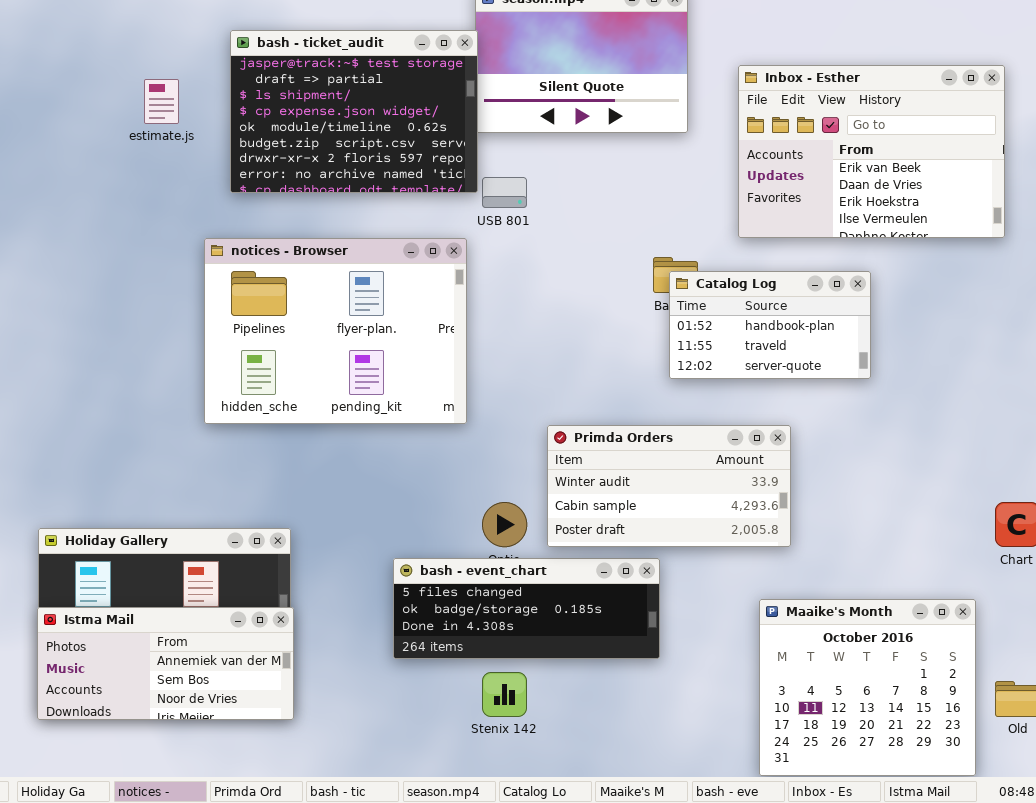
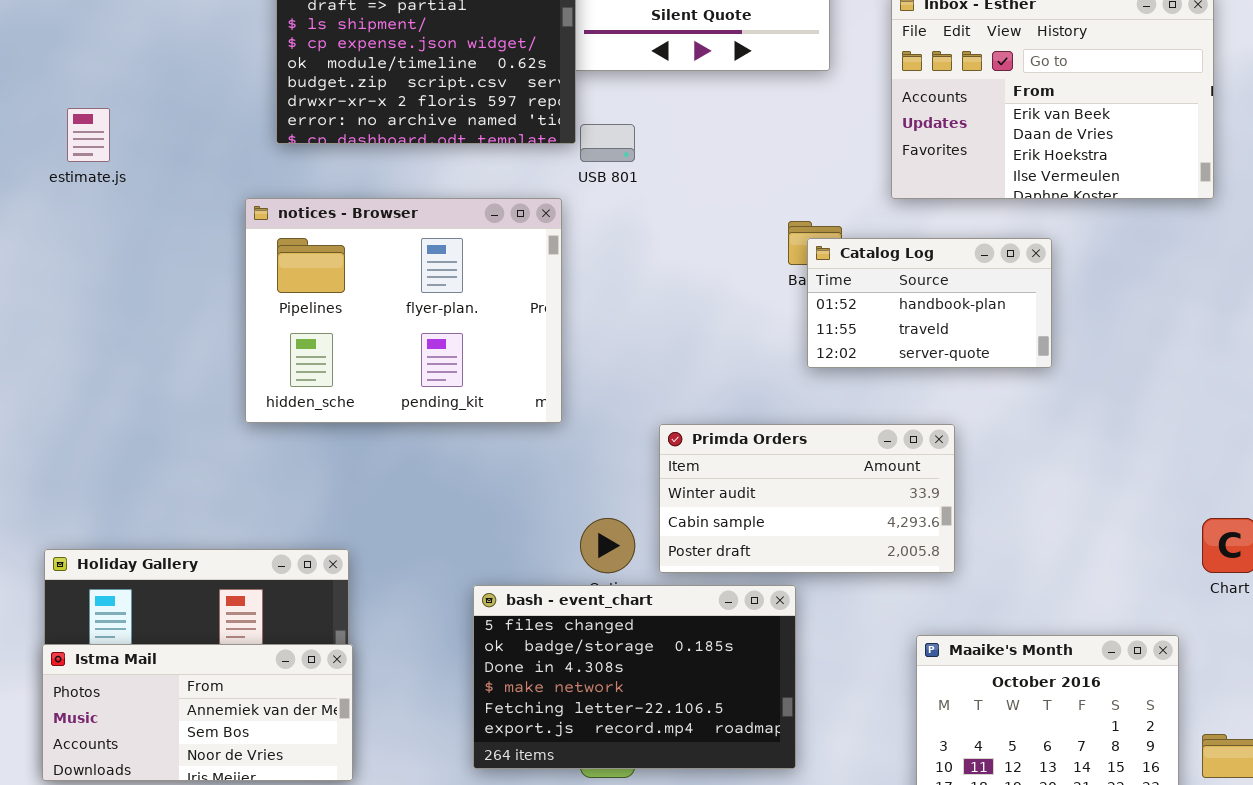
estimate.js: [144,79,179,124] -> [67,108,110,162], moved
bash - event_chart: [393,558,660,659] -> [473,585,796,769], resized

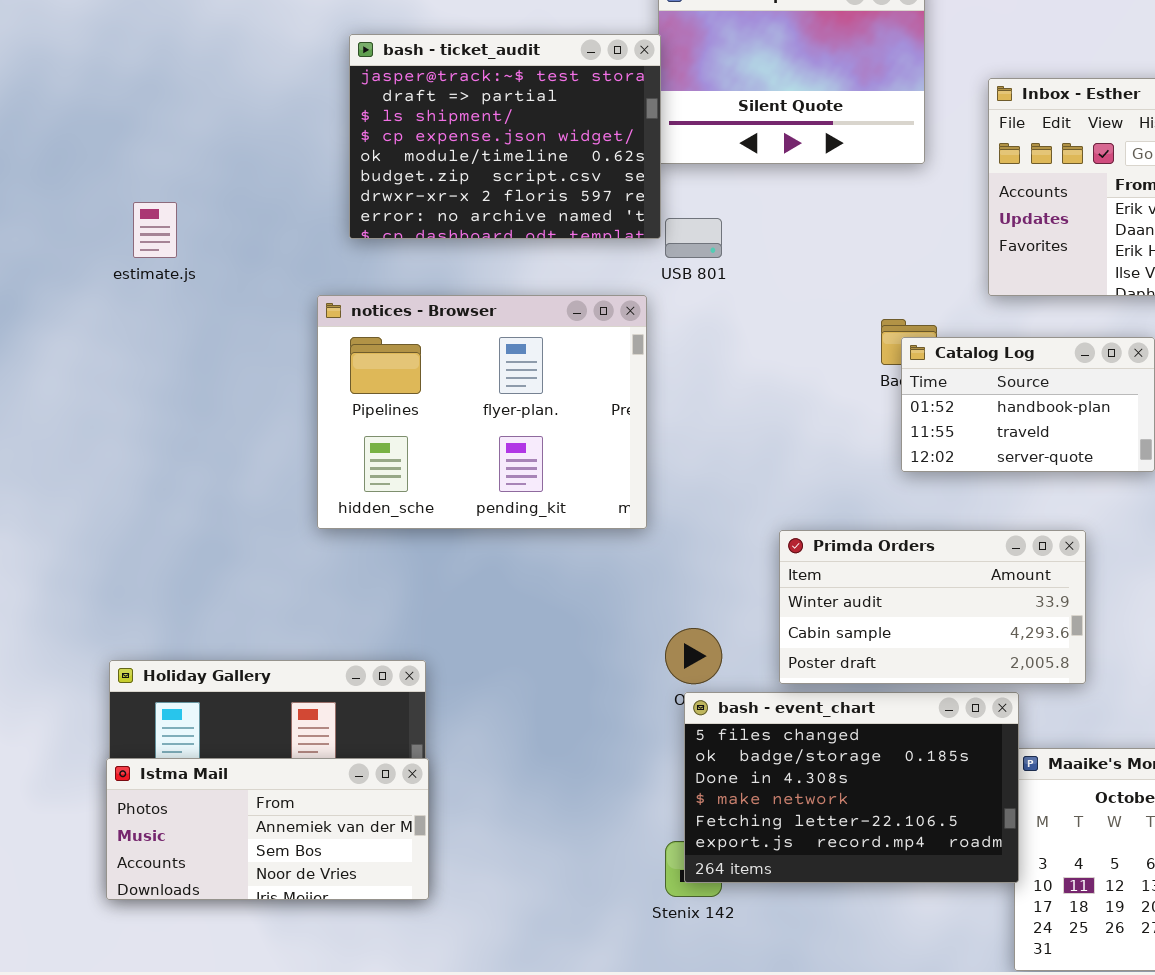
Primda Orders: [659,424,955,573] -> [779,530,1086,684], moved
bash - event_chart: [473,585,796,769] -> [684,692,1019,883], moved

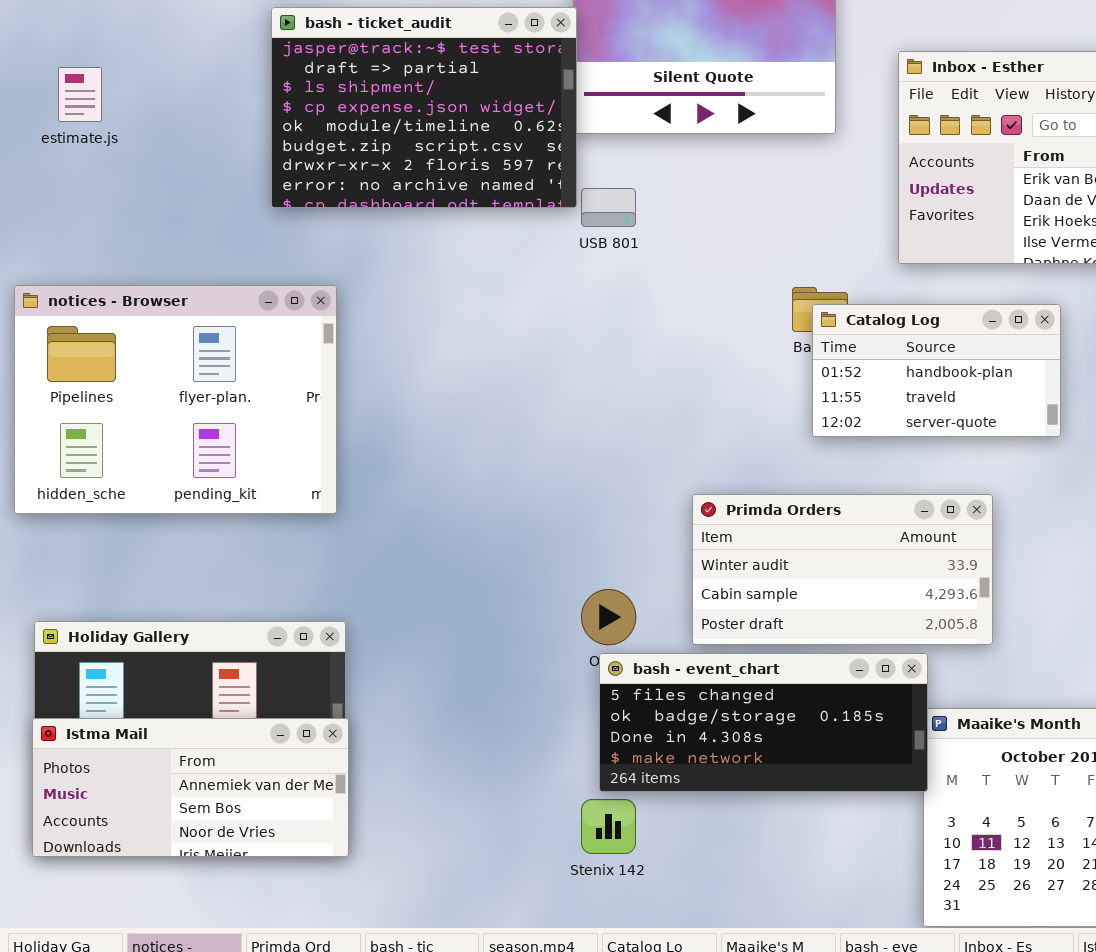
estimate.js: [133,202,177,258] -> [58,67,102,122], moved
notices - Browser: [317,295,647,529] -> [14,285,337,514], moved
bash - event_chart: [684,692,1019,883] -> [599,653,928,792], resized

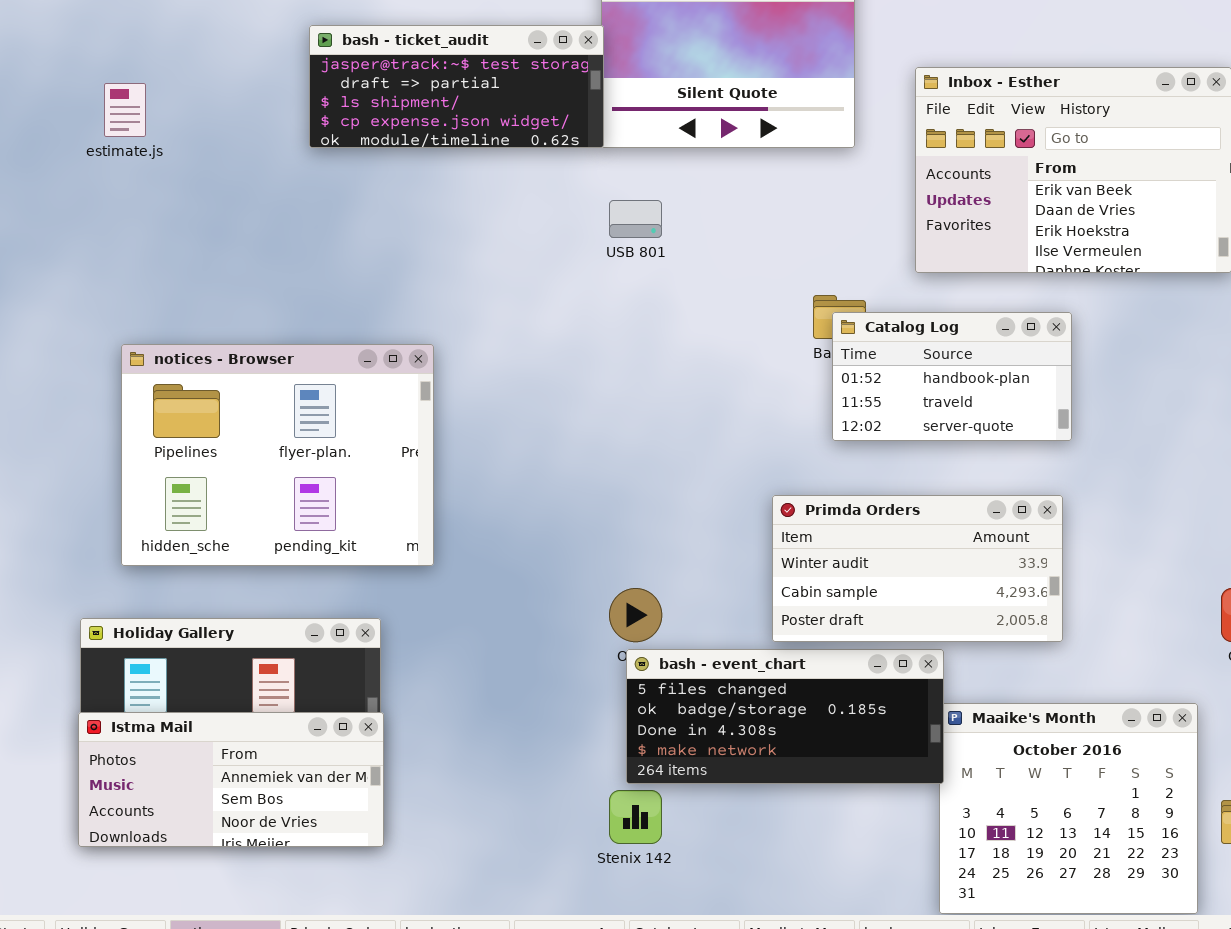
bash - ticket_audit: [271,7,577,208] -> [309,25,604,148], resized
notices - Browser: [14,285,337,514] -> [121,344,434,566], moved
Primda Orders: [692,494,993,645] -> [772,495,1063,642], moved

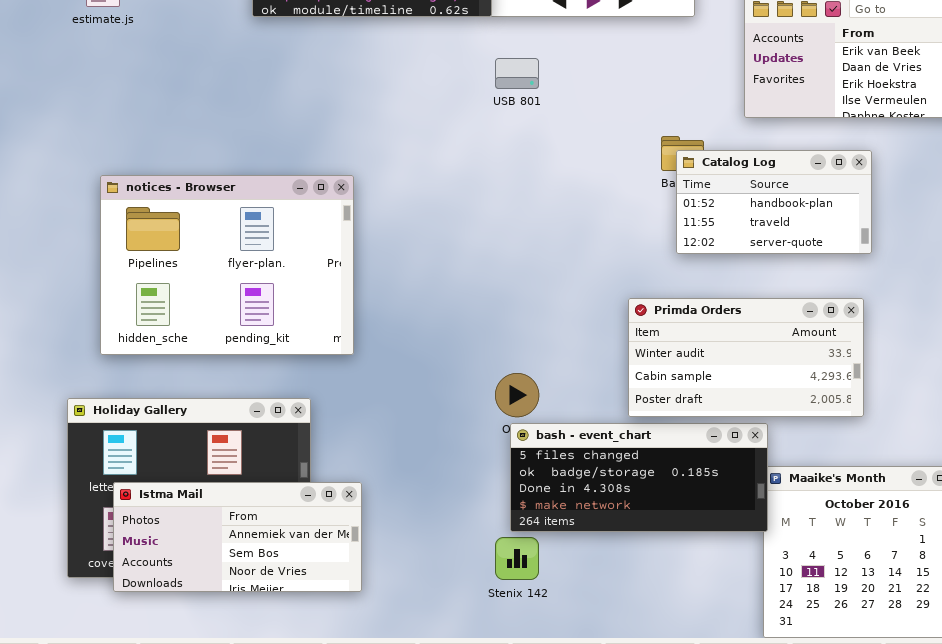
Istma Mail: [78,712,384,847] -> [113,482,362,592], moved

